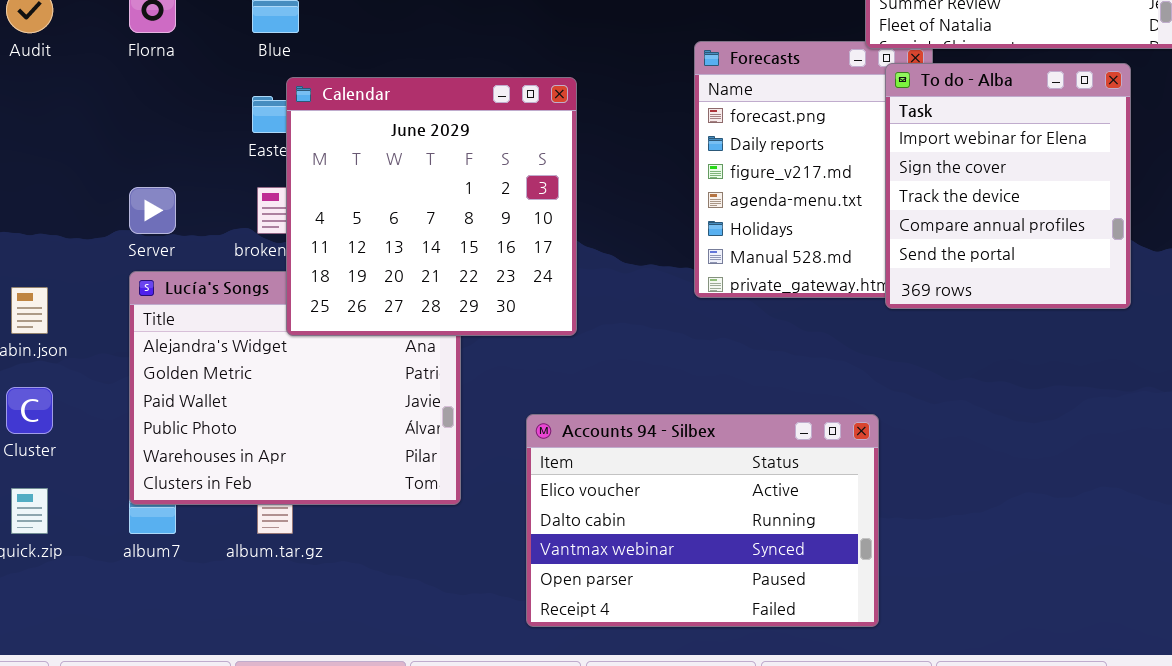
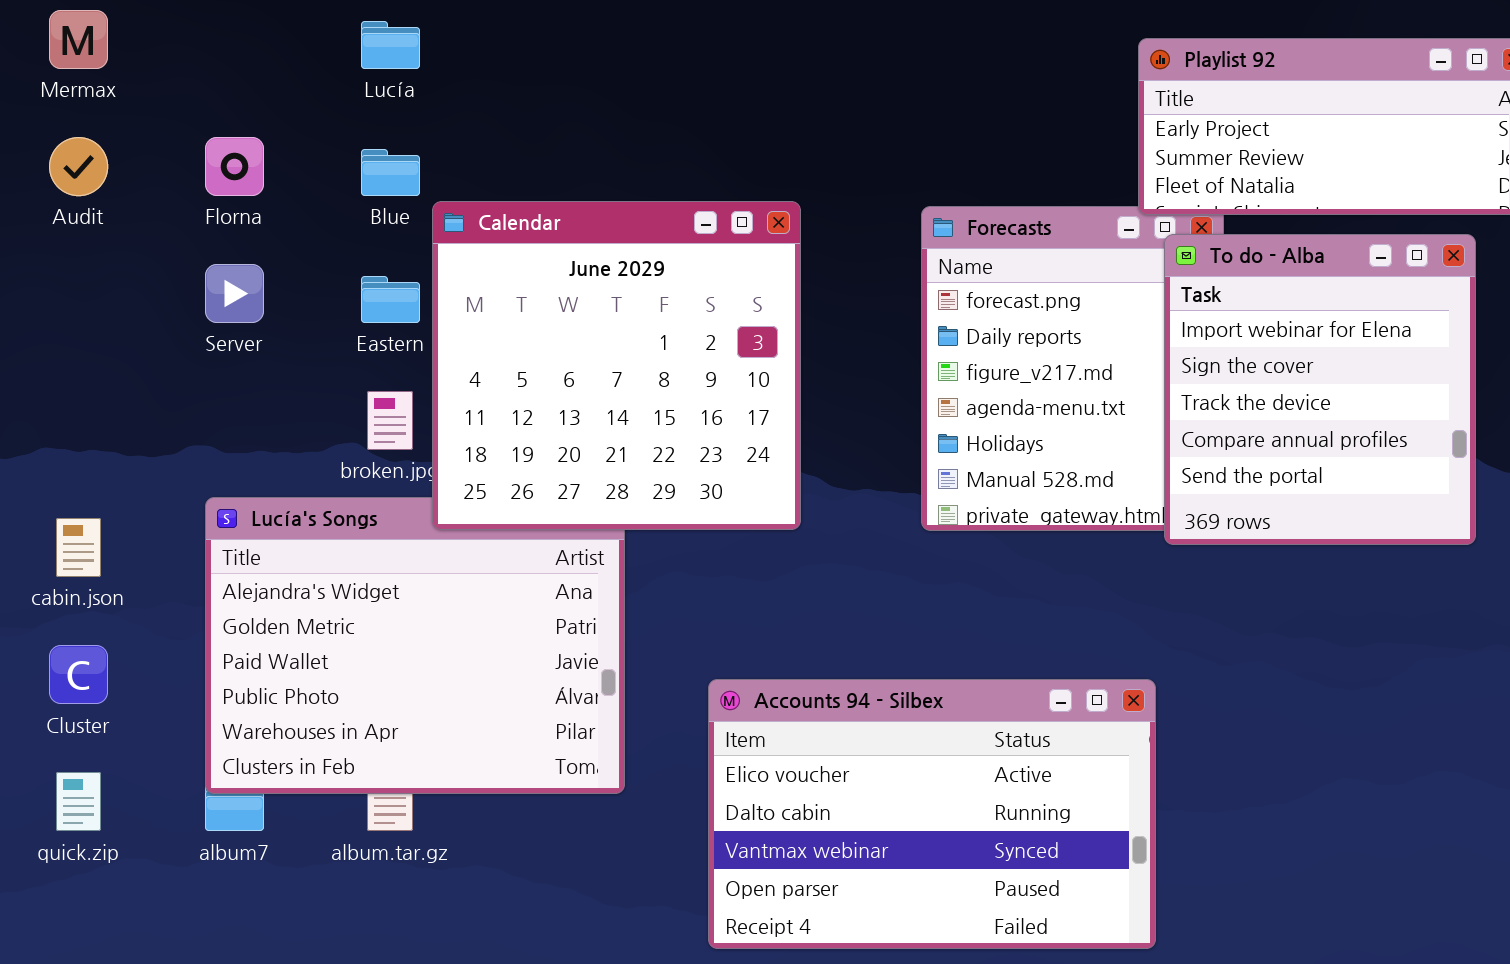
Calendar: [286,77,577,336] -> [432,201,801,530], moved
Server: [129,187,176,234] -> [205,264,264,323], moved

